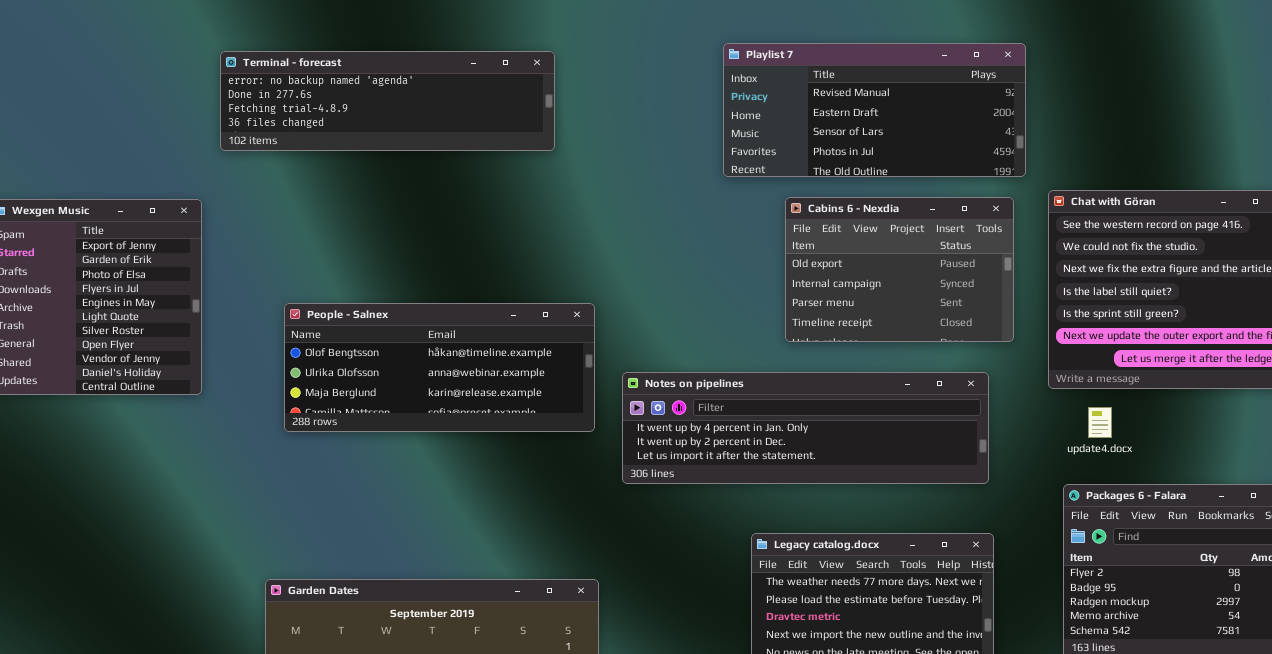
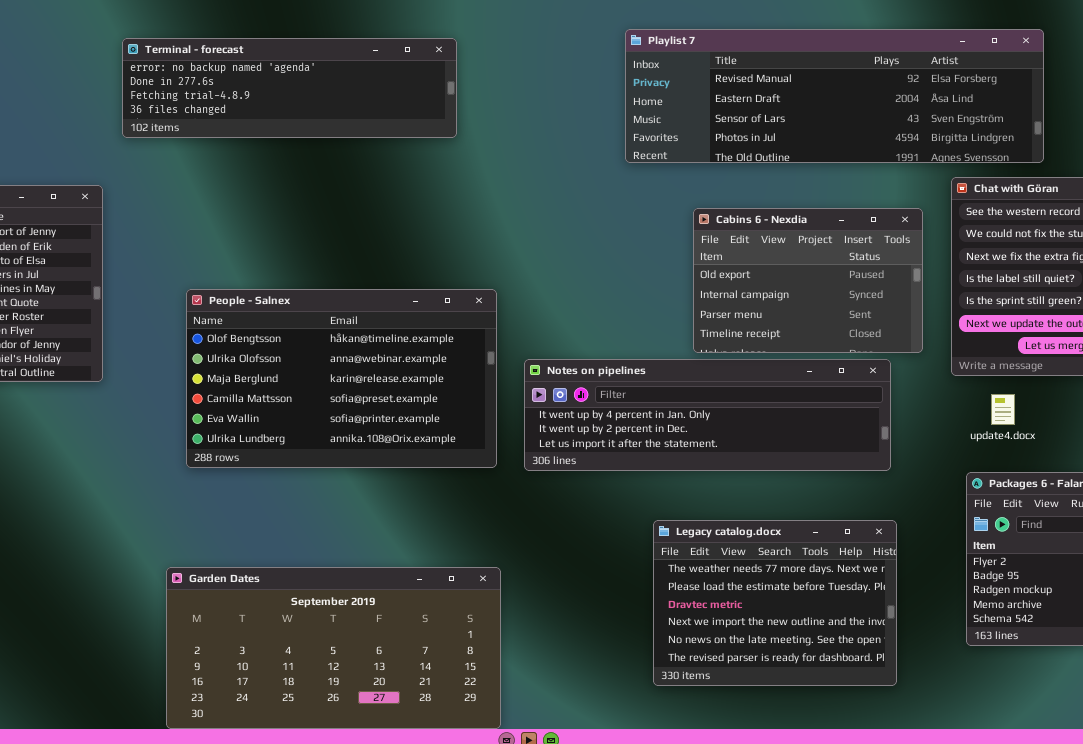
Playlist 7: [723,43,1026,177] -> [625,29,1044,163], resized
Cabins 6 - Nexdia: [785,197,1014,342] -> [693,208,923,353], moved
People - Salnex: [284,303,595,432] -> [186,289,497,468], resized

